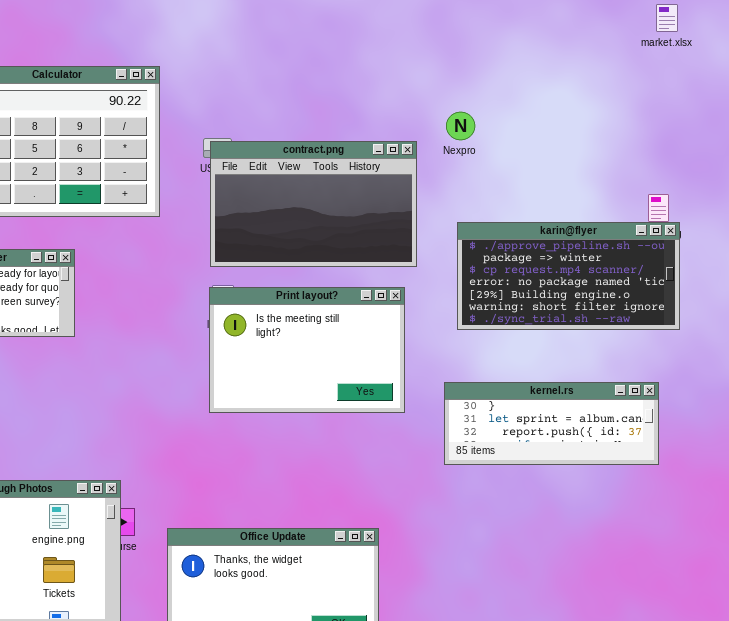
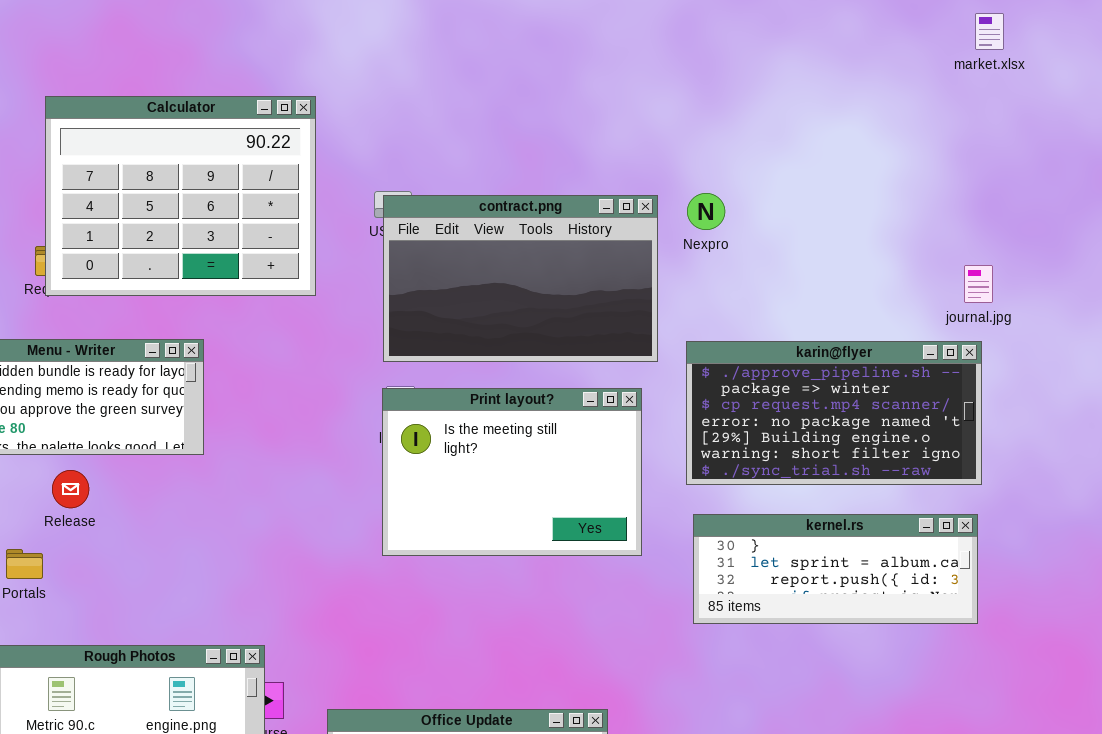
Nexpro: [446,112,475,140] -> [687,193,725,230], moved
karin@flyer: [457,222,680,330] -> [686,341,982,485], moved

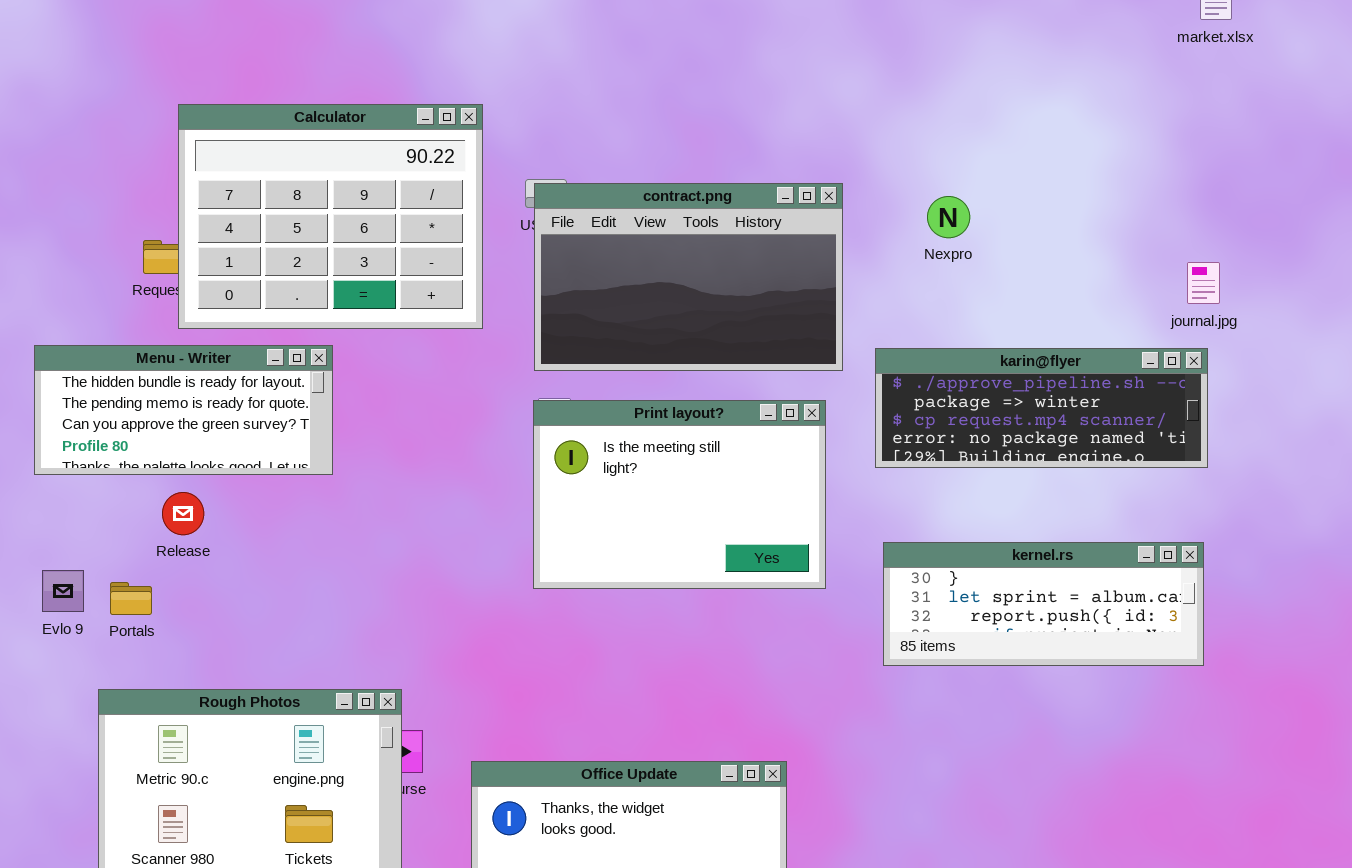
Calculator: [45,96,316,296] -> [178,104,483,329], moved
Nexpro: [687,193,725,230] -> [927,196,970,238], moved
karin@flyer: [686,341,982,485] -> [875,348,1208,468], resized

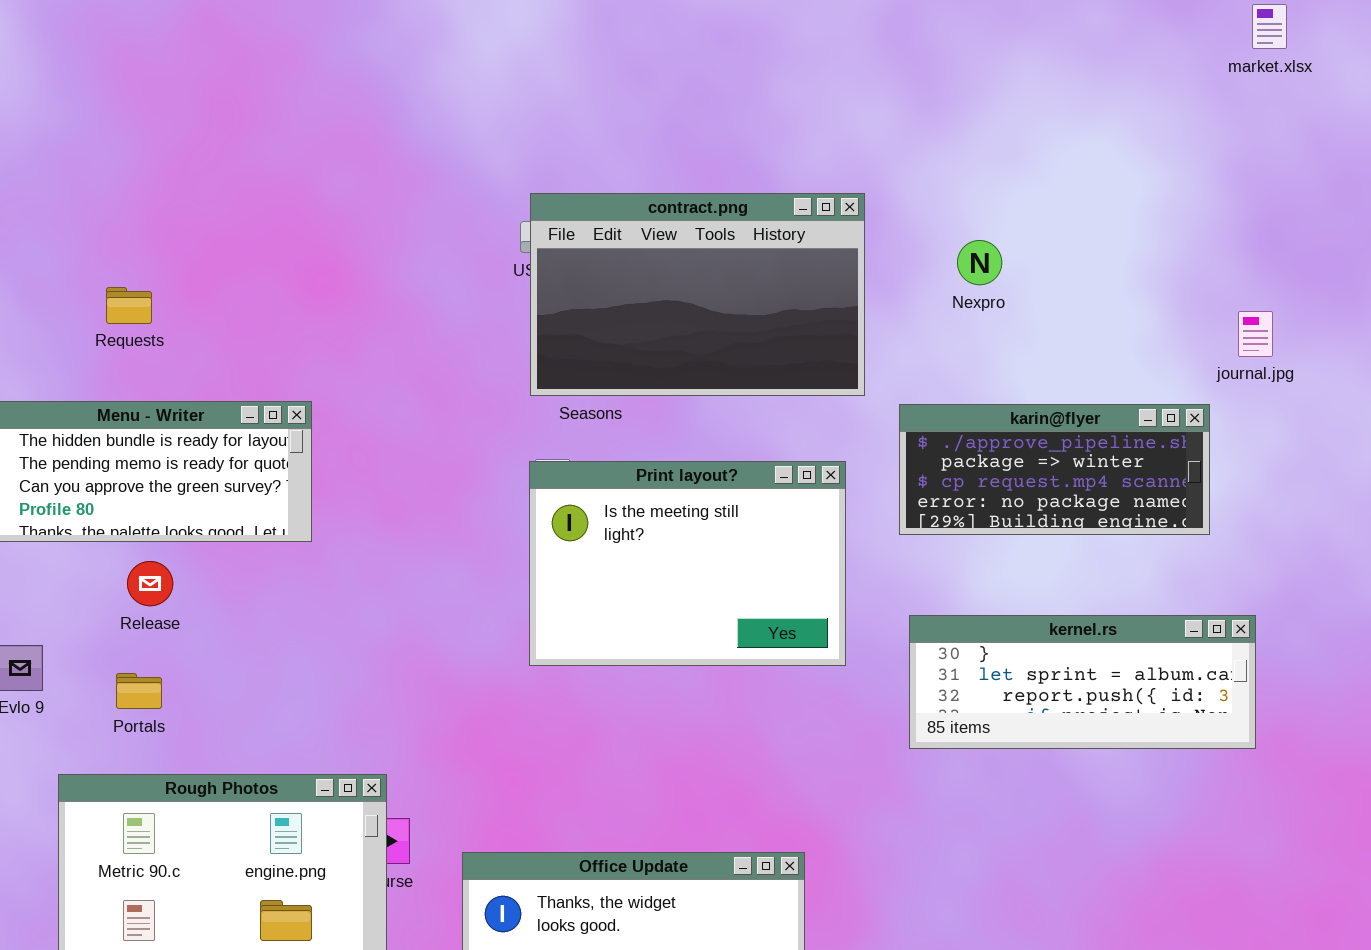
Calculator: [178,104,483,329] -> none, closed
contract.png: [534,183,843,371] -> [530,193,865,396], moved
karin@flyer: [875,348,1208,468] -> [899,404,1210,535], resized
Portals: [110,582,152,615] -> [116,673,162,709], moved

